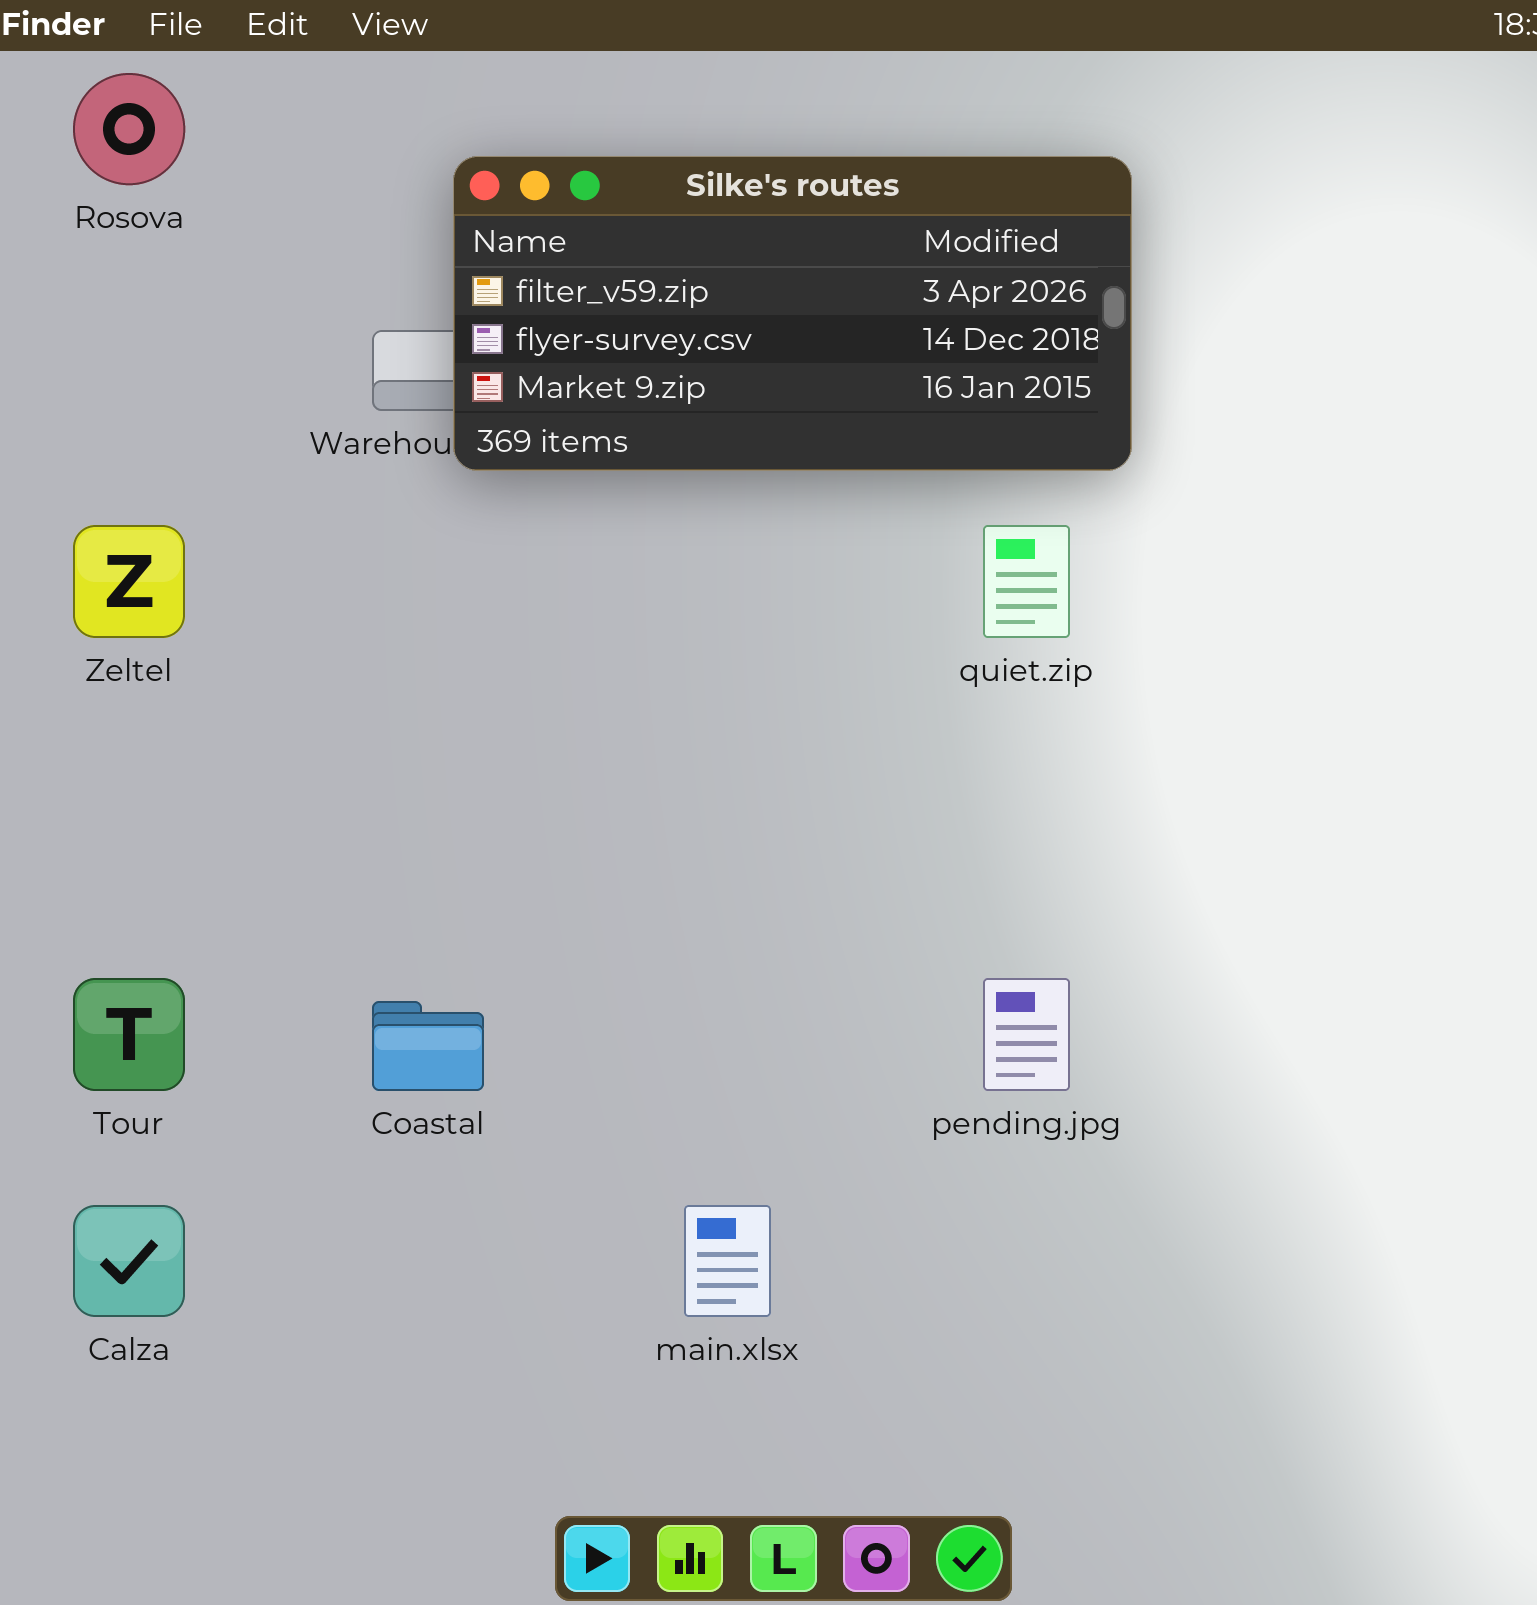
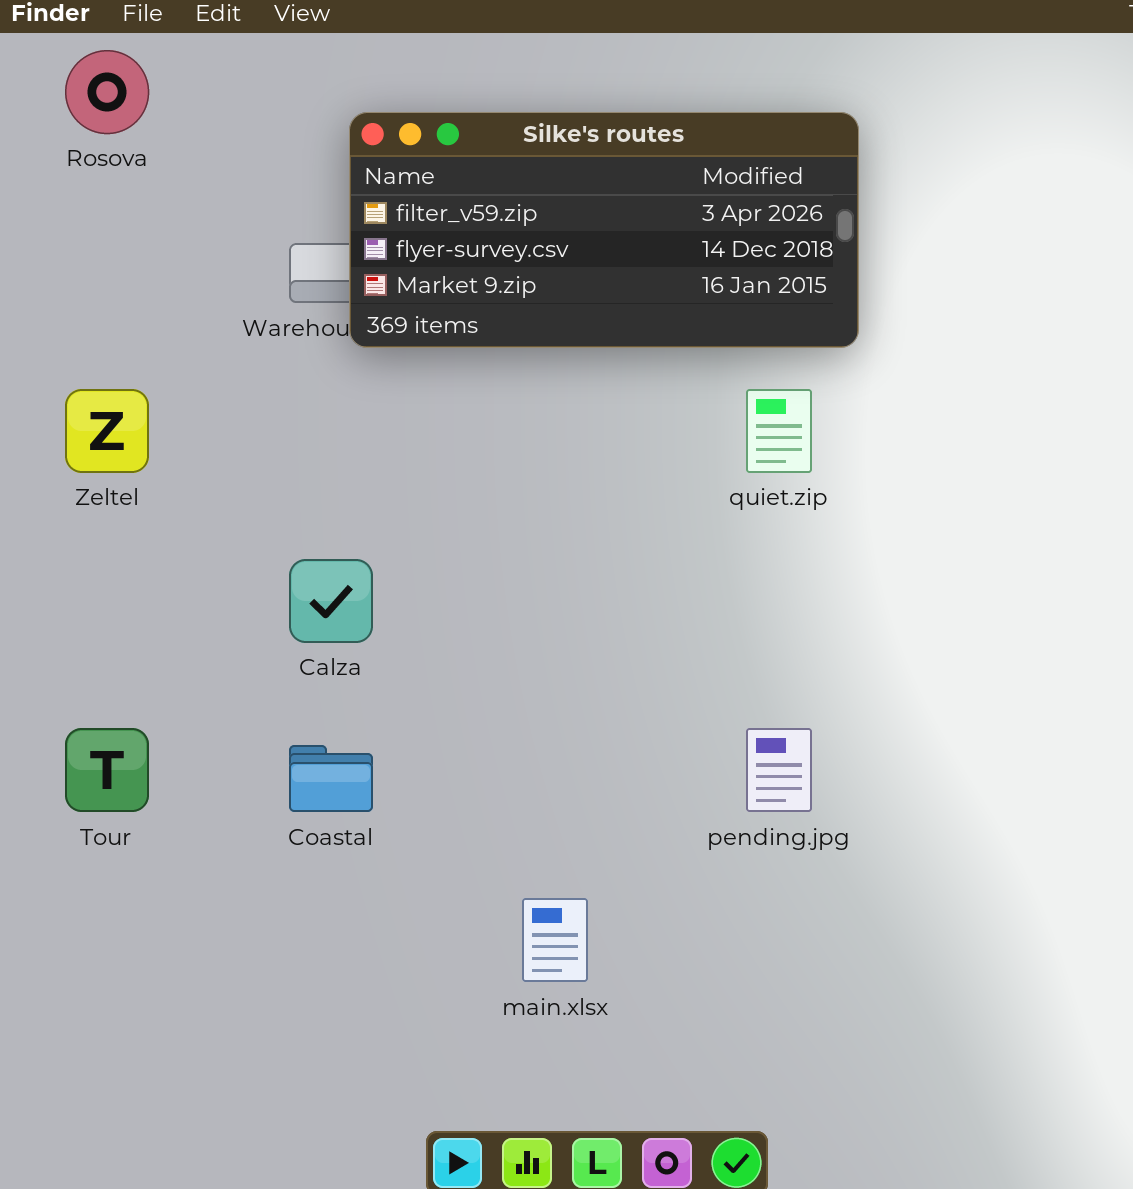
Calza: [73,1205,185,1317] -> [289,559,373,643], moved

